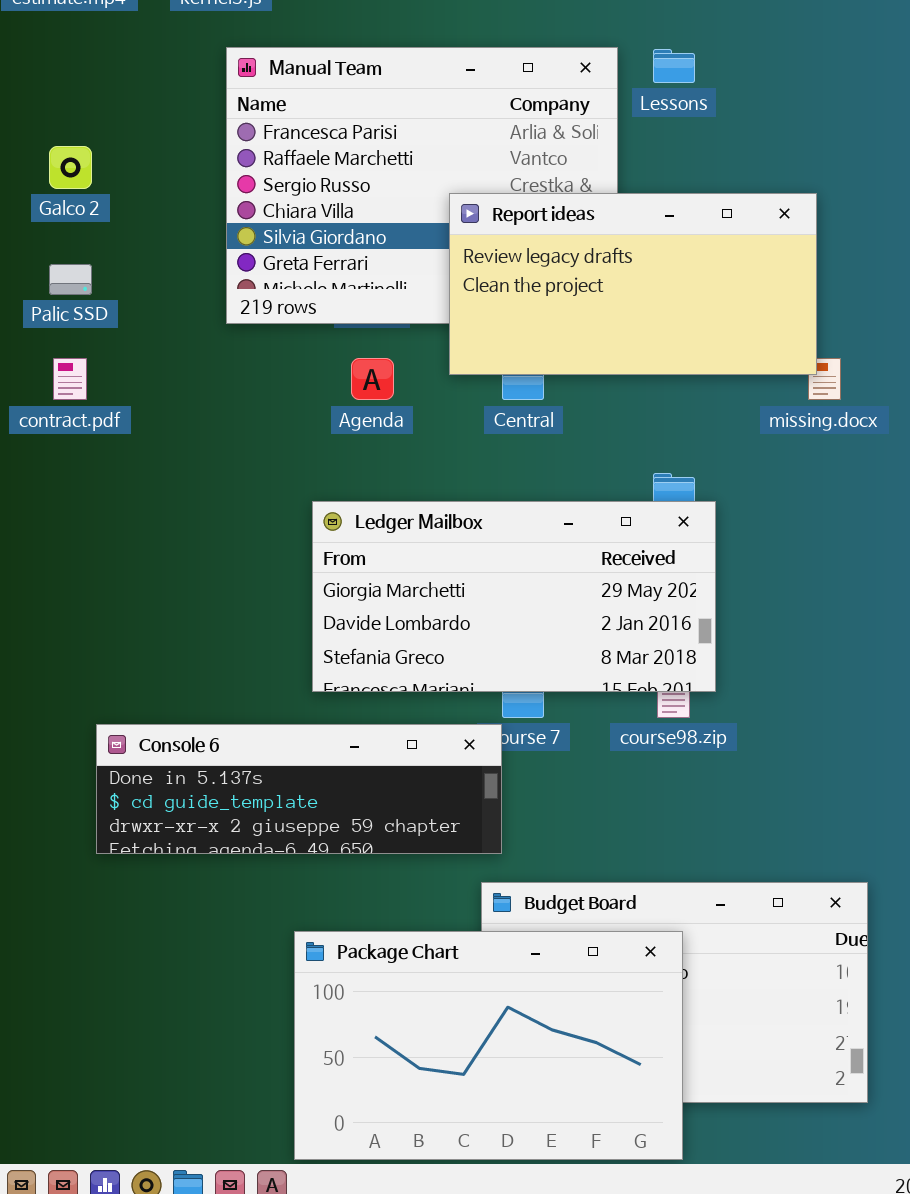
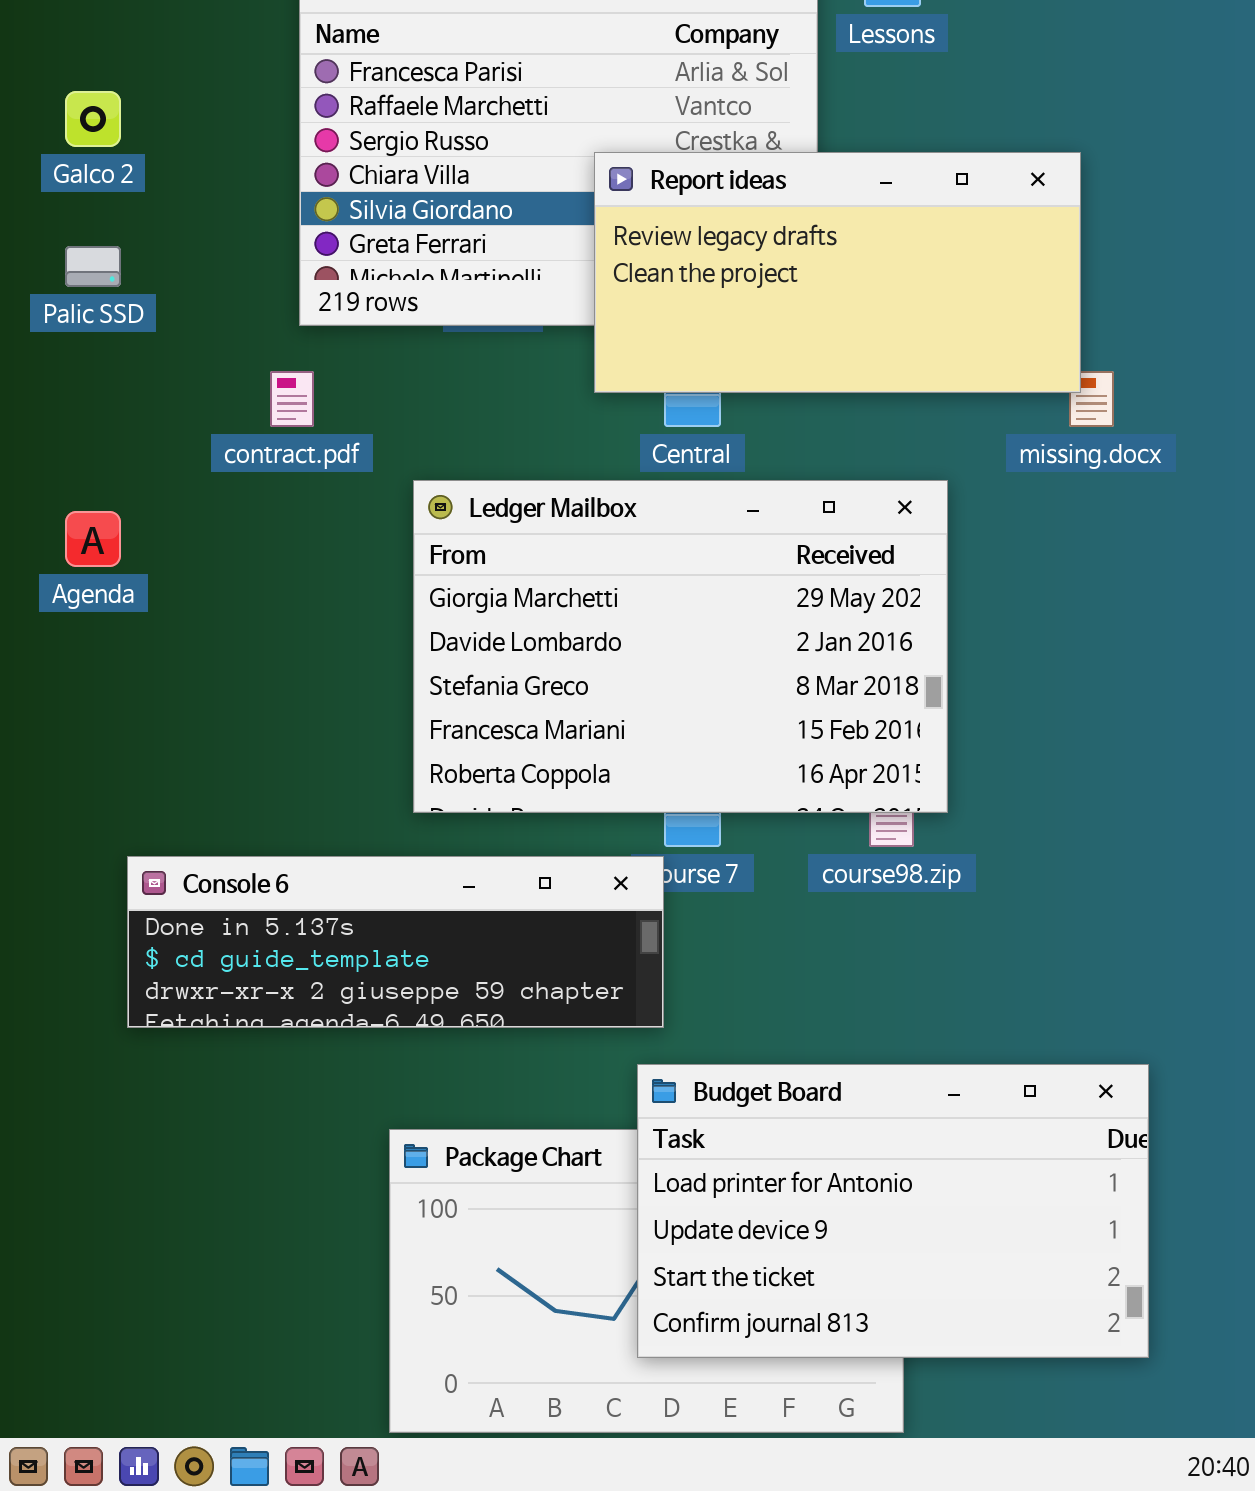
contract.pdf: [53,358,87,400] -> [270,371,314,427], moved
Agenda: [351,358,394,400] -> [65,511,121,567], moved
Ledger Mailbox: [312,501,716,692] -> [413,480,948,813], resized
Budget Board: [481,882,868,1103] -> [637,1064,1149,1358], raised

